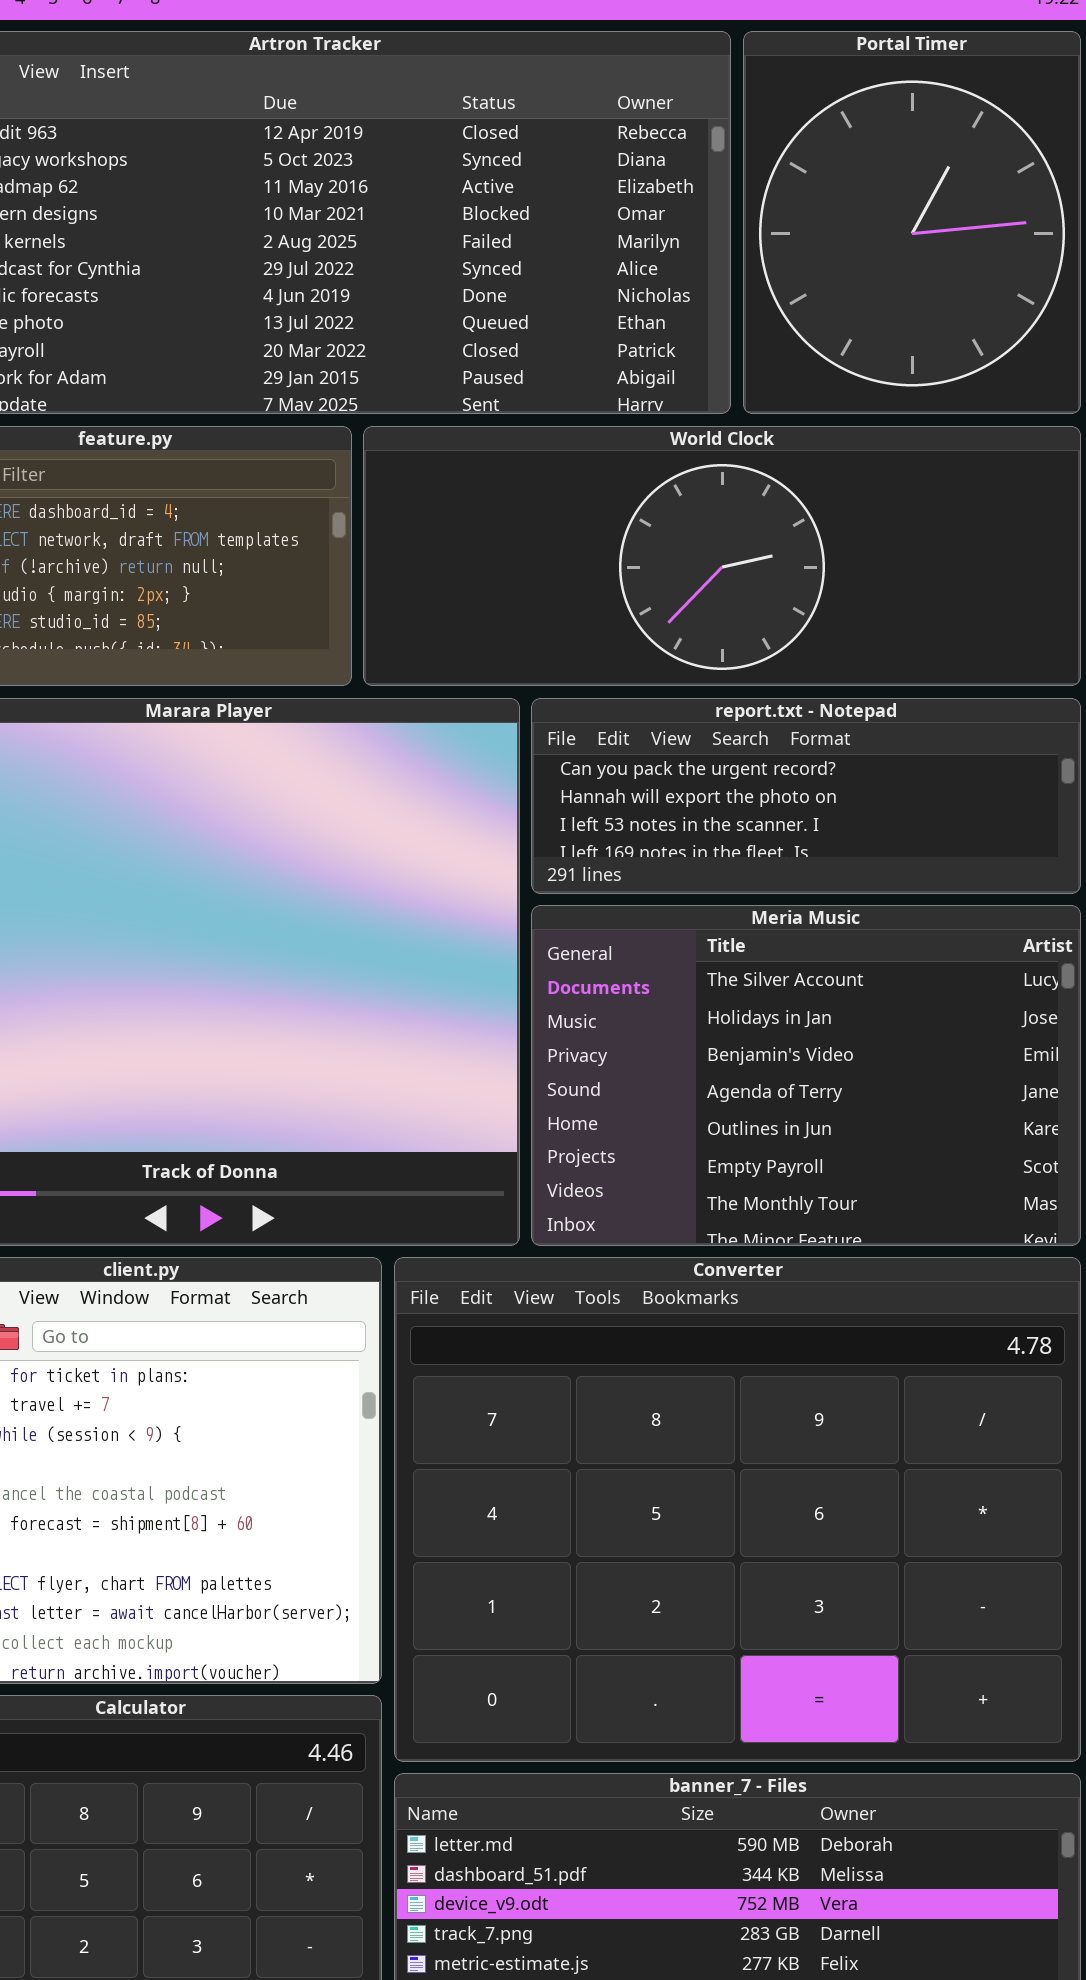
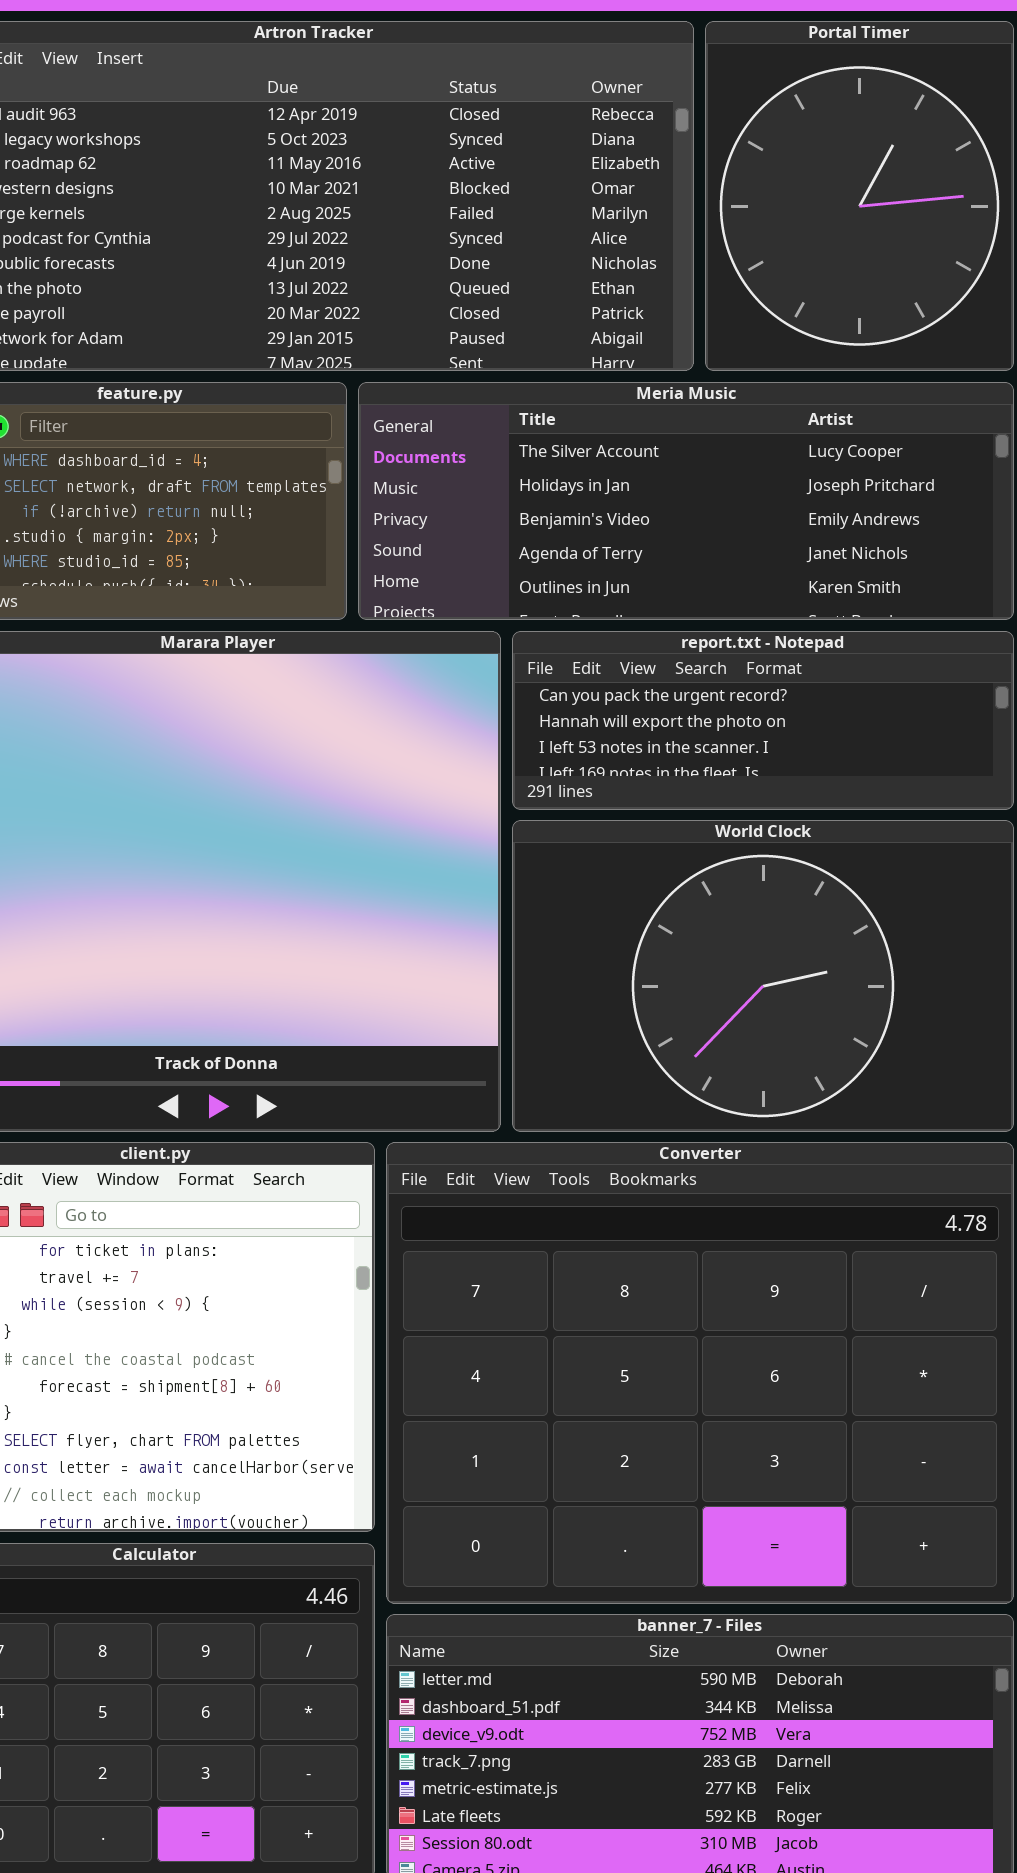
World Clock: [363,426,1081,686] -> [512,820,1014,1132], moved, resized
Meria Music: [531,905,1081,1246] -> [358,382,1014,620], moved, resized

